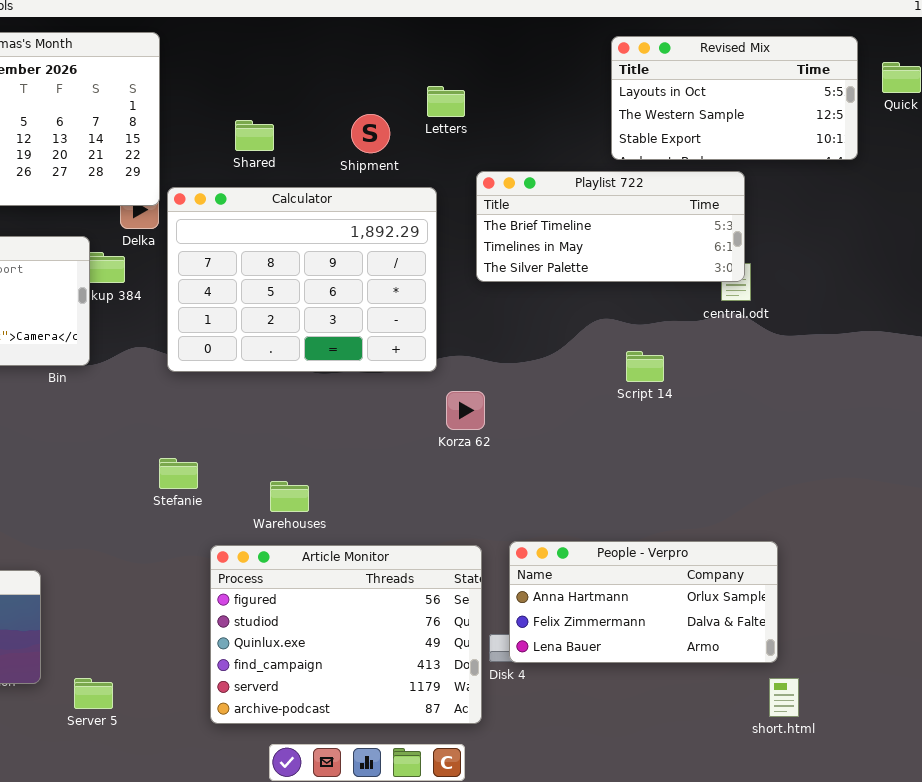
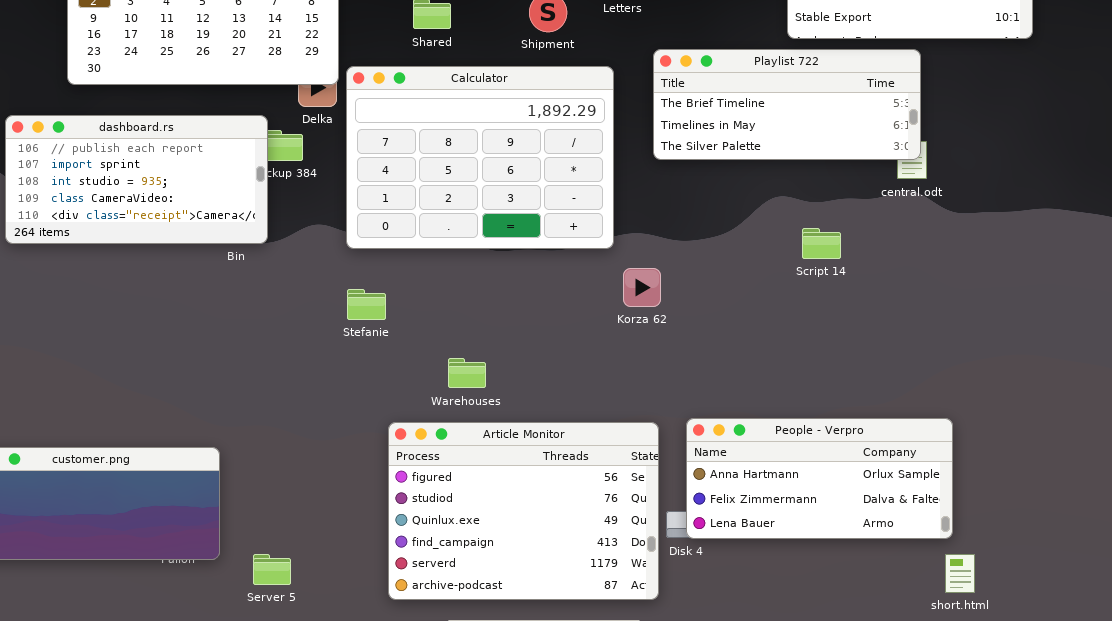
Stefanie: [159,458,198,489] -> [347,289,386,320], moved

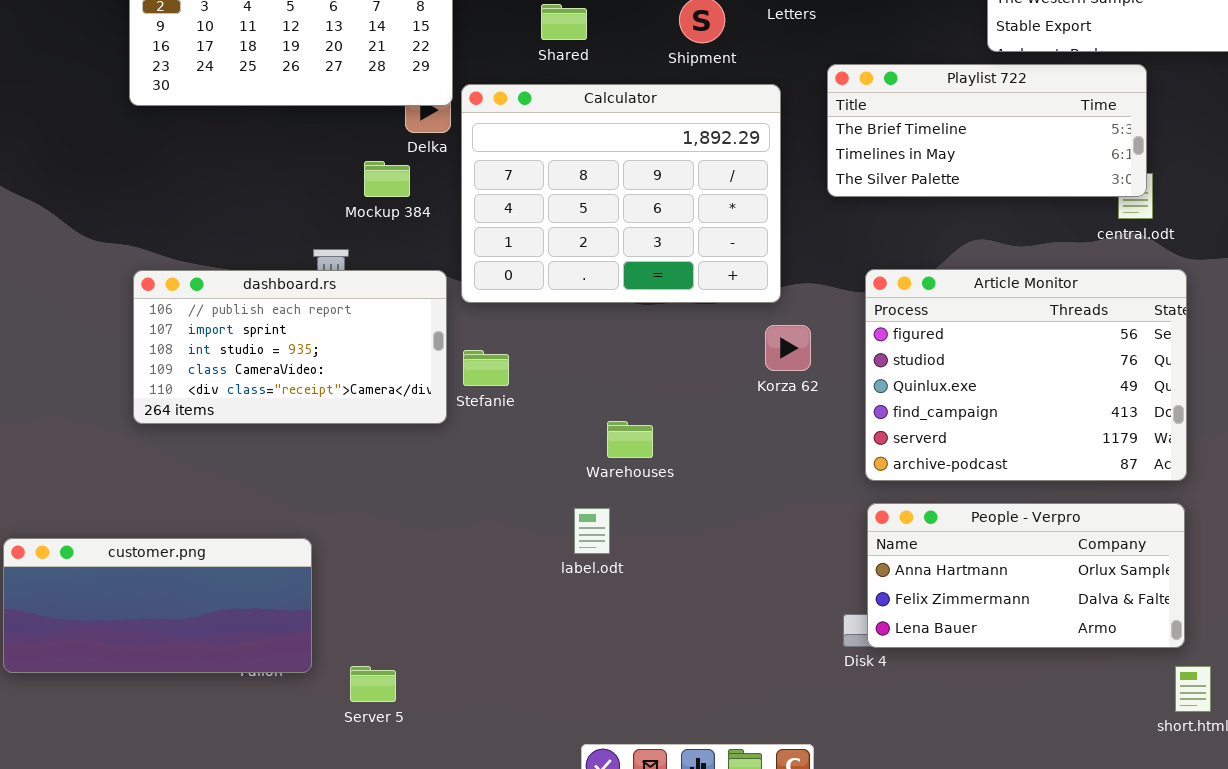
dashboard.rs: [5,115,268,244] -> [133,270,447,424], moved
Korza 62: [623,268,661,307] -> [765,325,811,371], moved
Warehouses: [448,358,486,388] -> [607,421,653,458], moved
Article Monitor: [388,422,659,600] -> [865,269,1187,481], moved

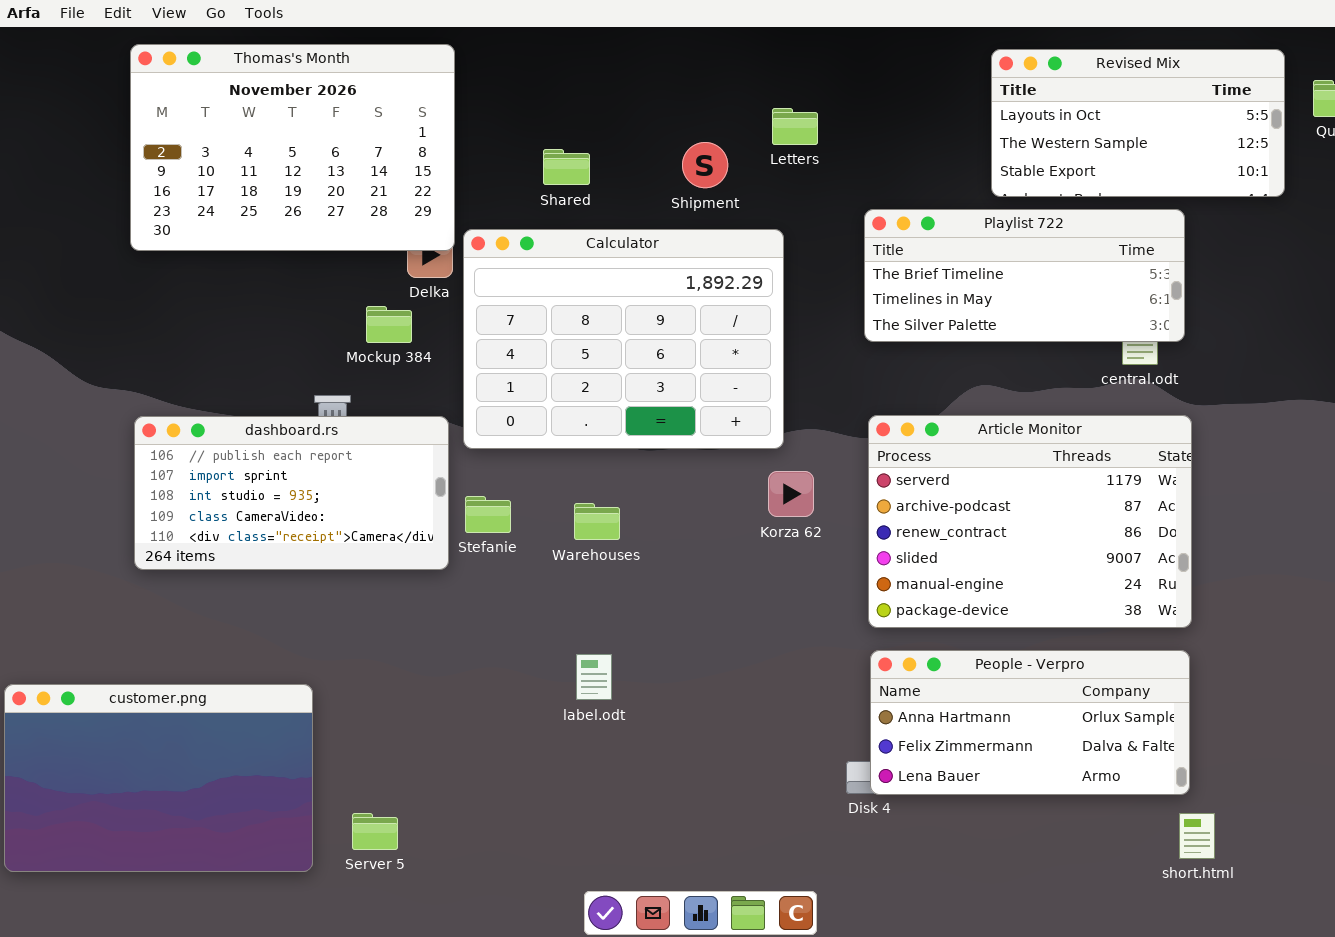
Playlist 722: [827,64,1147,197] -> [864,209,1185,342], moved
Article Monitor: [865,269,1187,481] -> [868,415,1192,628], scrolled down 4 rows
Warehouses: [607,421,653,458] -> [574,503,620,540], moved
customer.png: [3,538,312,673] -> [4,684,313,872], resized

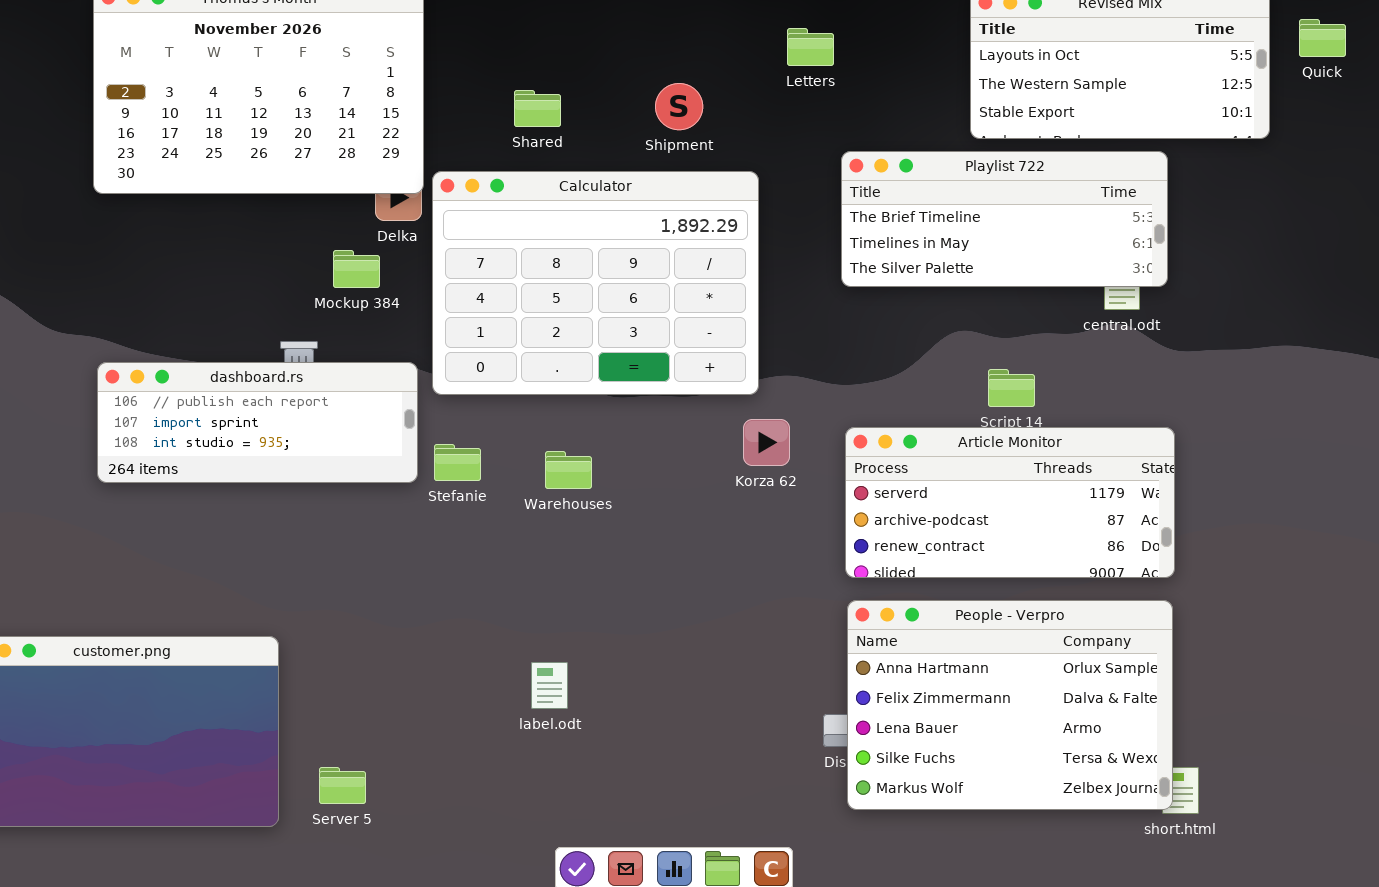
Letters: [772,108,818,145] -> [787,28,834,66], moved
Article Monitor: [868,415,1192,628] -> [845,427,1175,578], resized
dashboard.rs: [134,416,449,570] -> [97,362,418,483], resized
People - Verpro: [870,650,1190,795] -> [847,600,1173,810], resized
label.odt: [576,654,612,700] -> [531,662,568,709], moved

